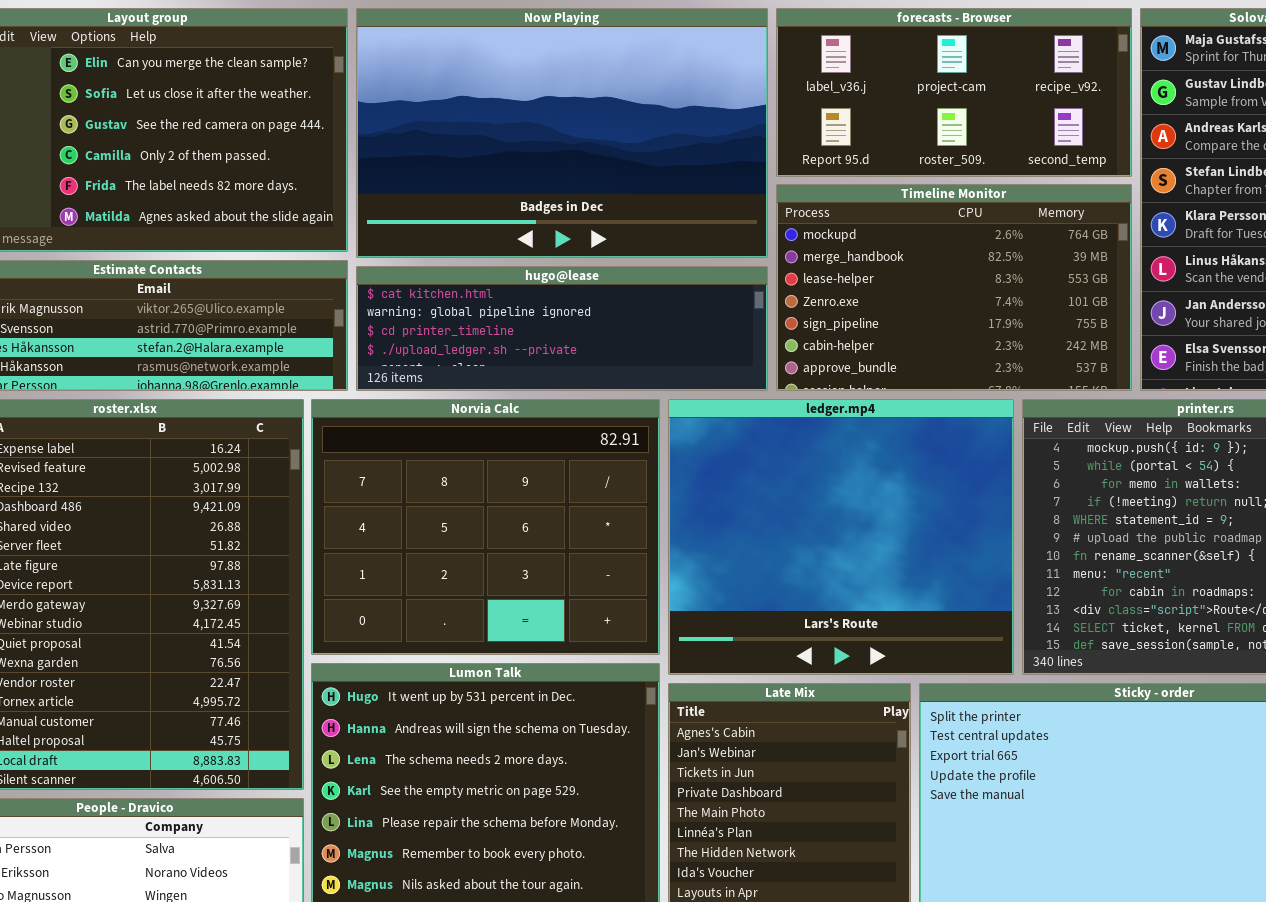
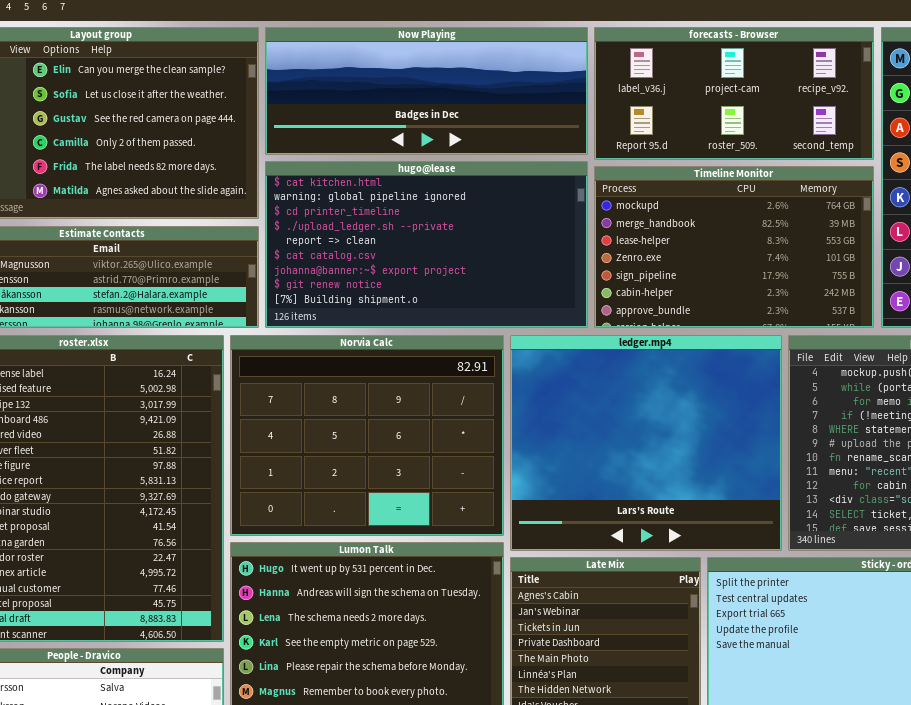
Now Playing: [356,8,768,258] -> [265,27,588,155], resized
hugo@lease: [356,266,768,391] -> [265,161,588,328], resized

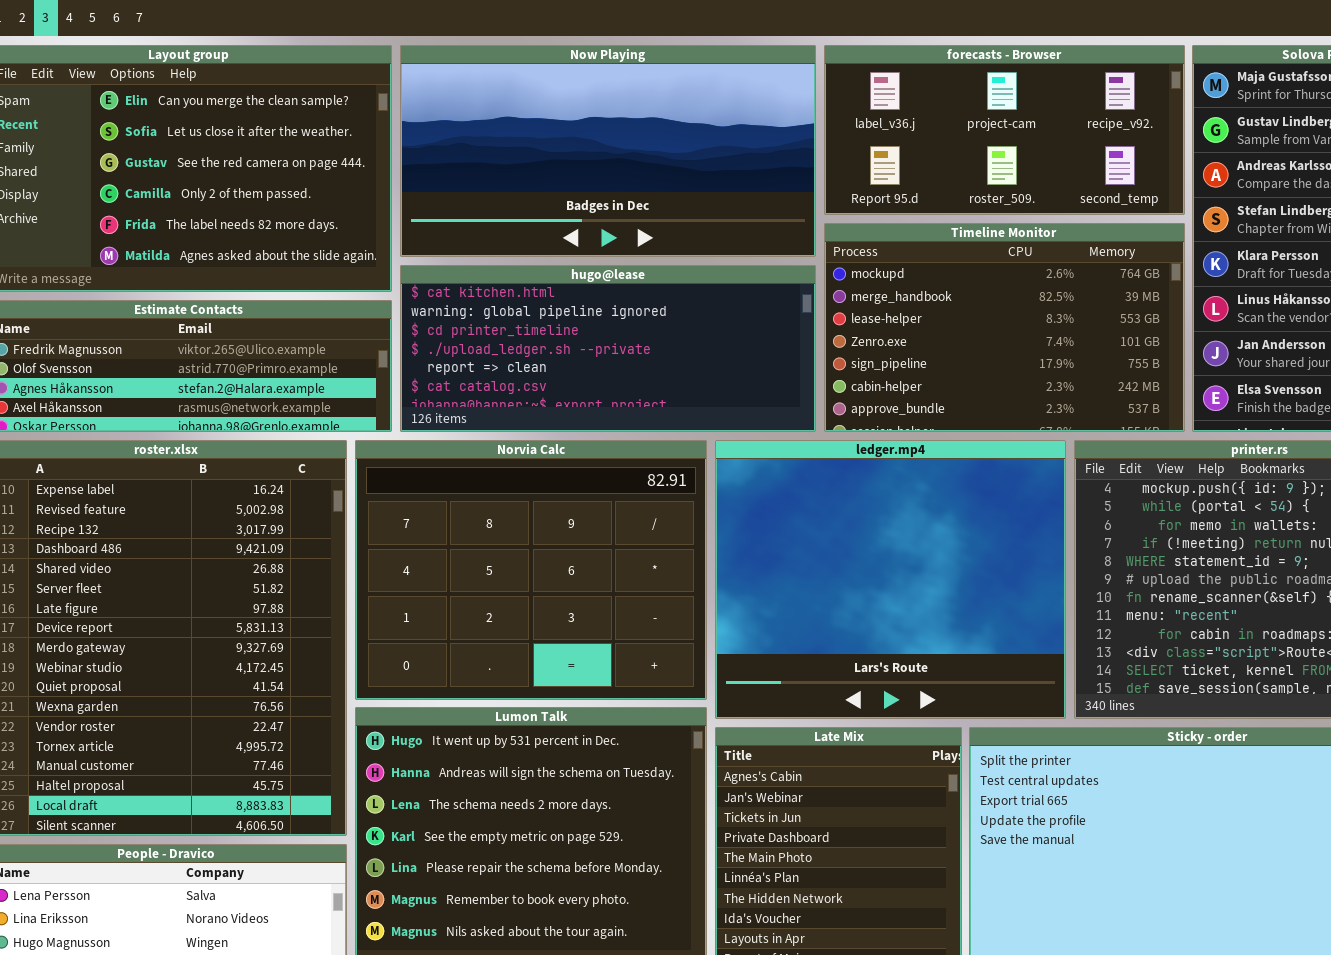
Now Playing: [265,27,588,155] -> [400,45,816,257], resized
hugo@lease: [265,161,588,328] -> [400,265,816,432], resized

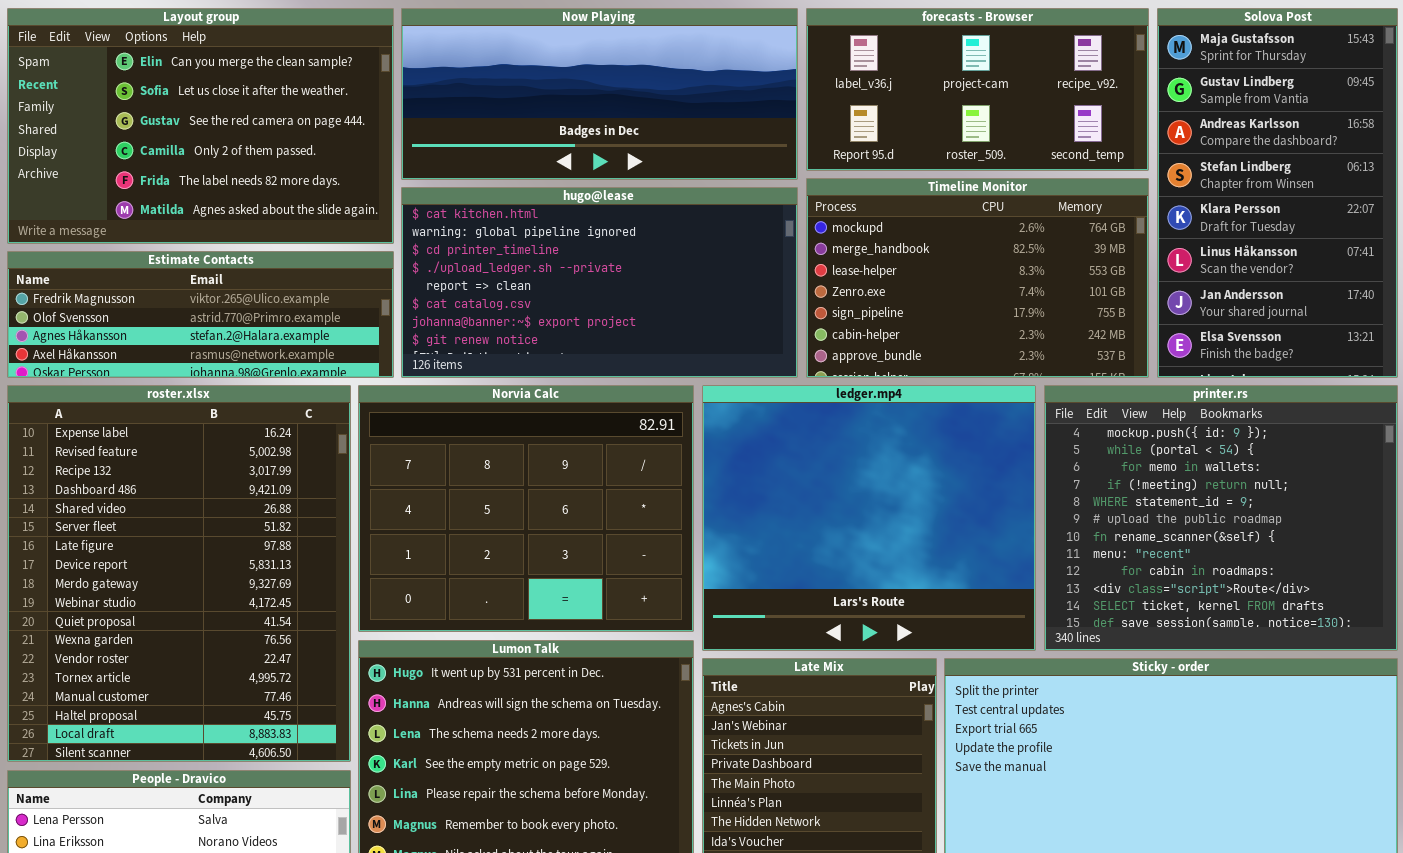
Now Playing: [400,45,816,257] -> [401,8,798,180], resized
hugo@lease: [400,265,816,432] -> [401,187,798,378], resized

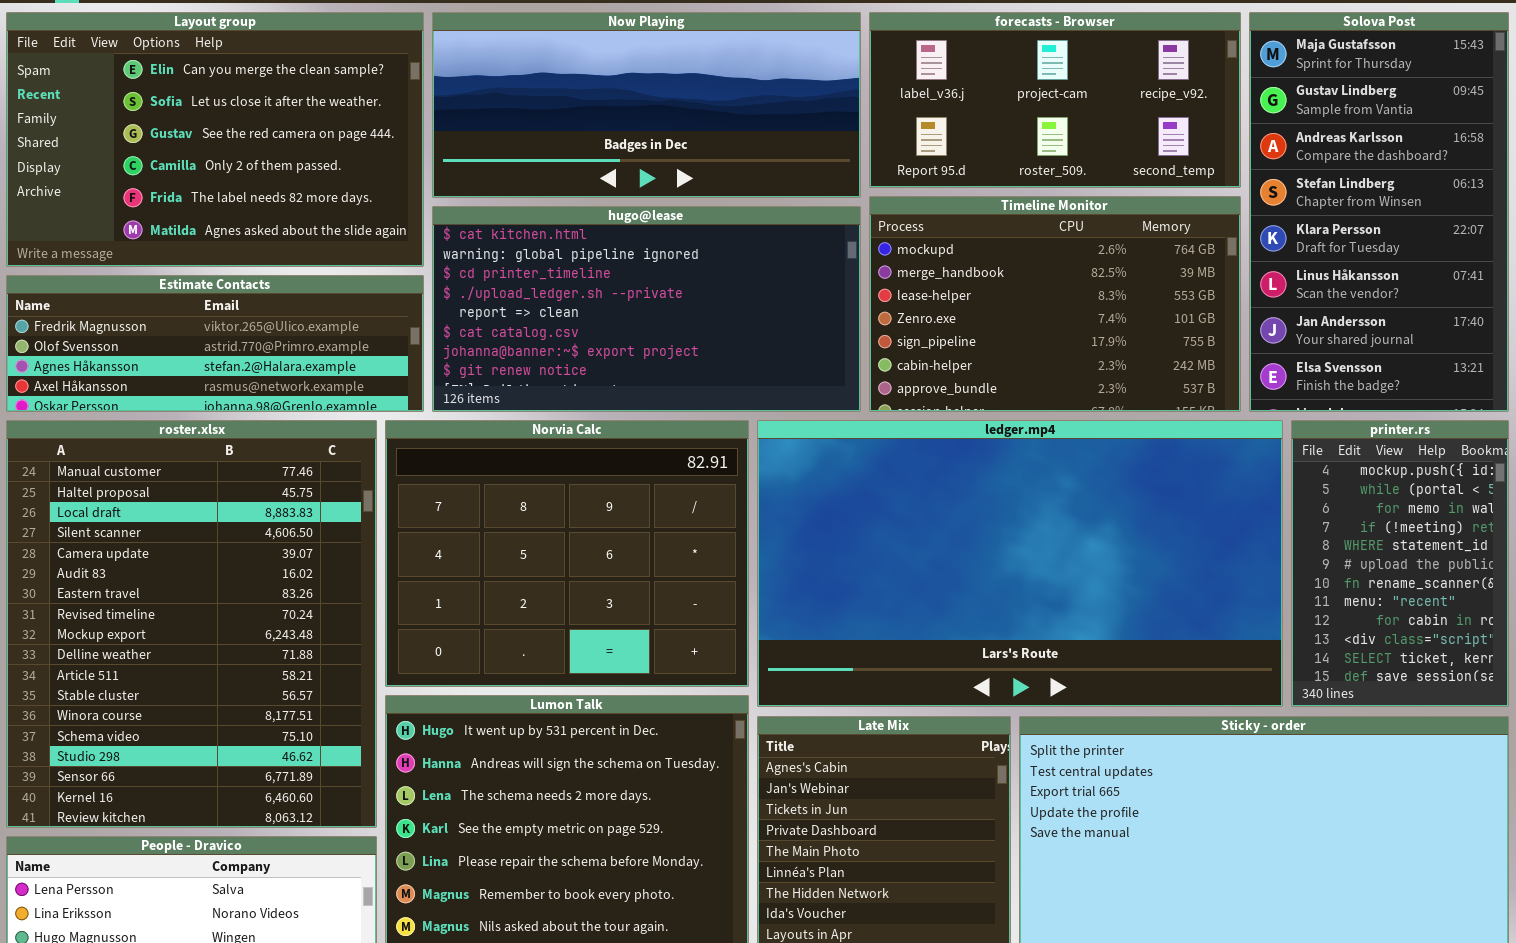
roster.xlsx: [7,385,351,762] -> [6,420,377,828], scrolled down 14 rows
ledger.mp4: [702,385,1036,651] -> [757,420,1283,707], resized
printer.rs: [1044,385,1398,651] -> [1291,420,1509,707], resized

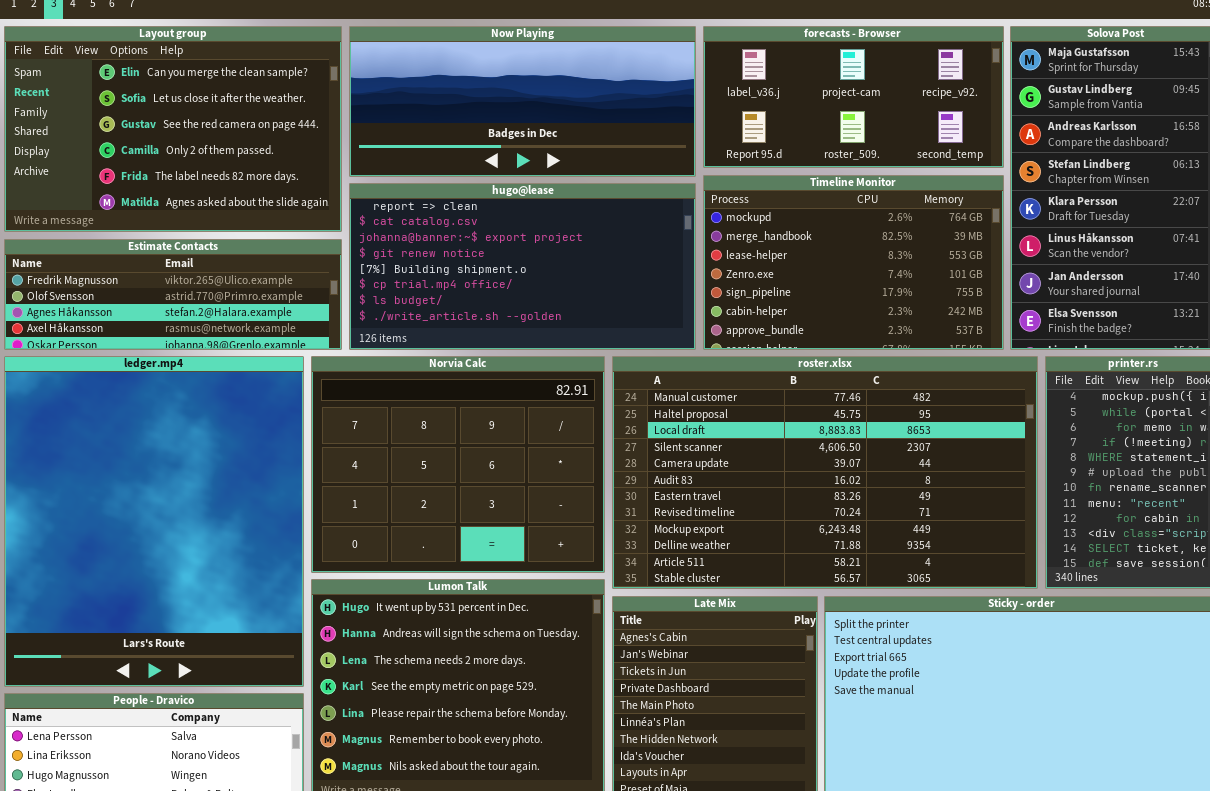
hugo@lease: [432,206,861,412] -> [349,183,696,350], scrolled down 4 rows
roster.xlsx: [6,420,377,828] -> [612,356,1038,589], moved, resized
ledger.mp4: [757,420,1283,707] -> [4,356,304,687], moved, resized

